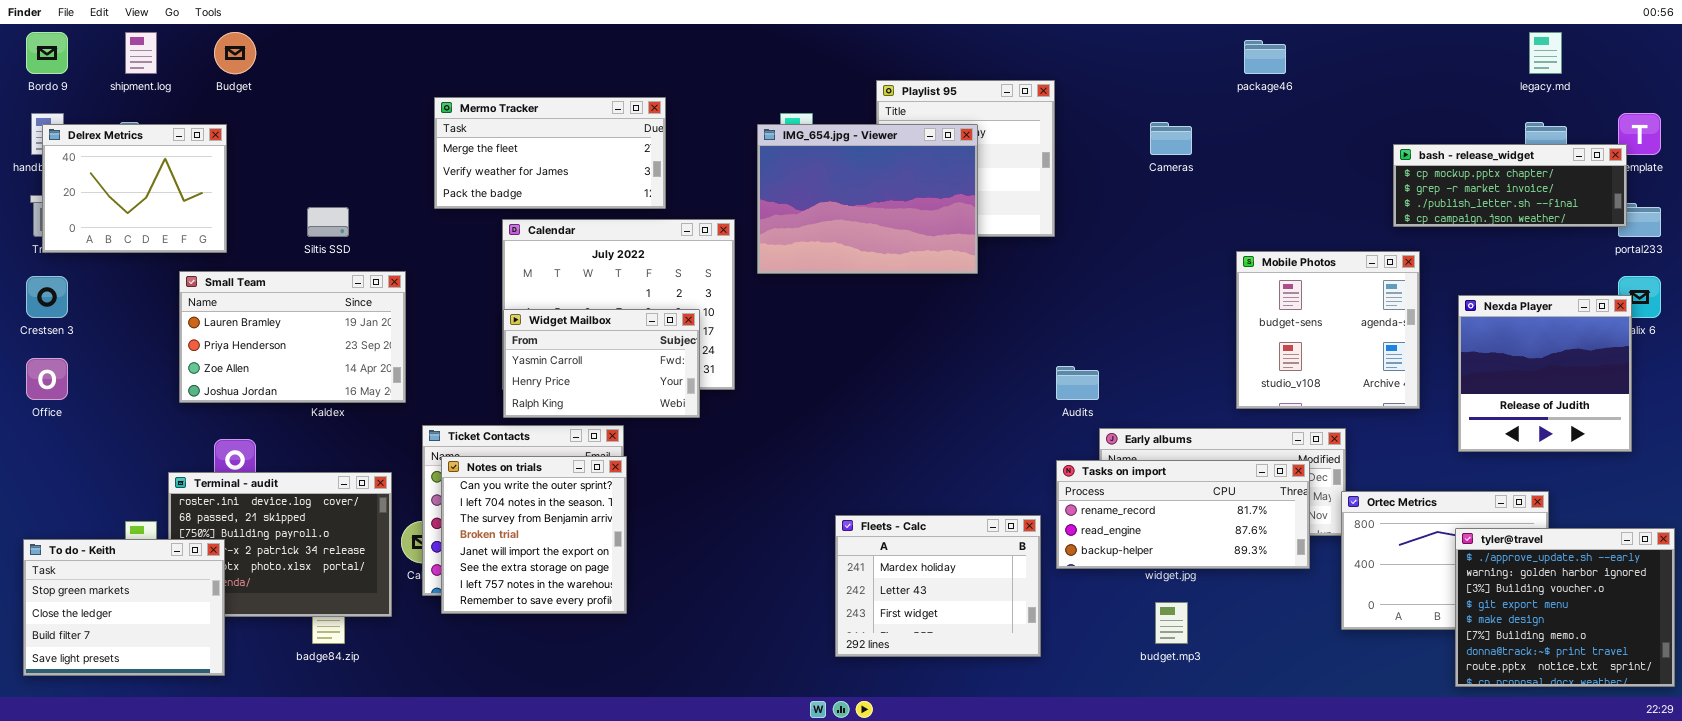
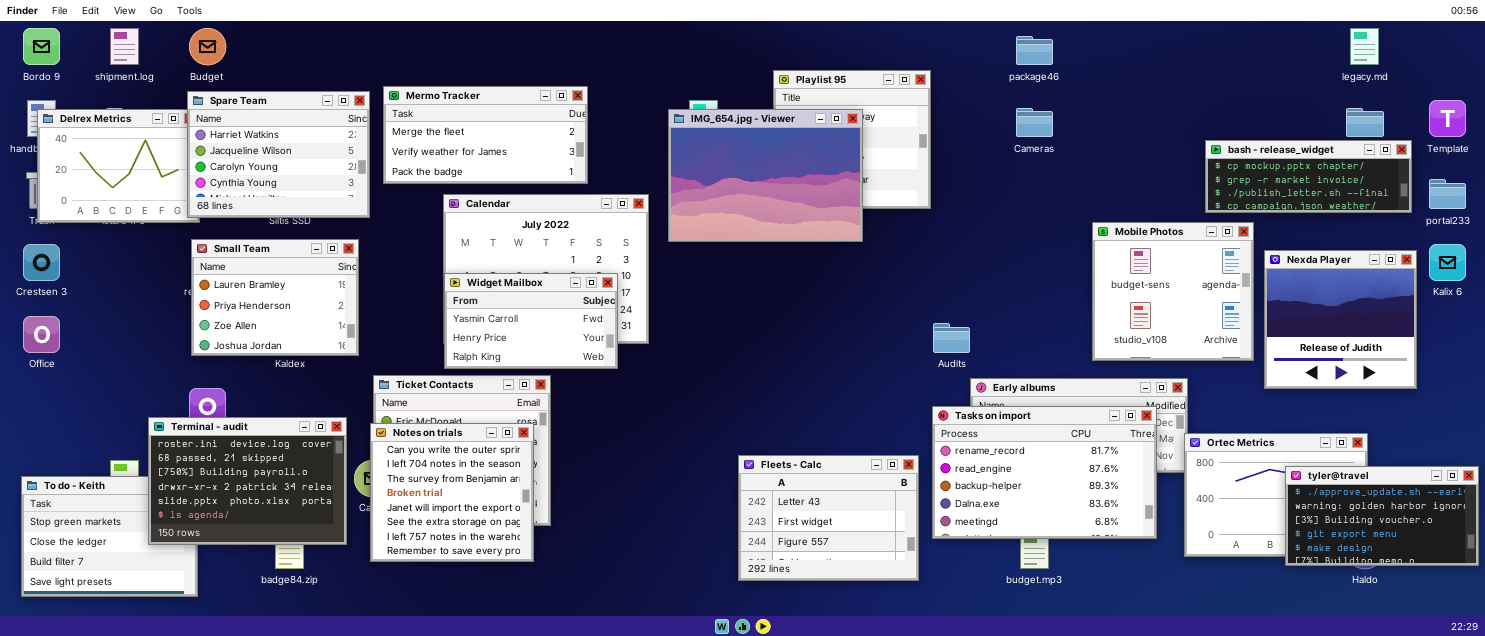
package46: [1244,40,1286,74] -> [1016,36,1053,65], moved
Spare Team: none -> [187,91,370,218], opened
bash - release_widget: [1393,144,1627,227] -> [1205,140,1412,213], moved
Small Team: [179,271,406,403] -> [191,239,359,356], resized
Nexda Player: [1458,295,1632,452] -> [1264,250,1417,389], moved
Notes on trials: [441,456,627,614] -> [370,423,534,562], moved
Tasks on import: [1056,460,1310,569] -> [932,406,1157,539], resized
Terminal - audit: [168,472,392,617] -> [148,417,347,545], raised
Fleets - Calc: [835,515,1041,657] -> [738,455,919,581], scrolled down 1 row
tyler@travel: [1455,528,1675,687] -> [1285,466,1479,566], resized

